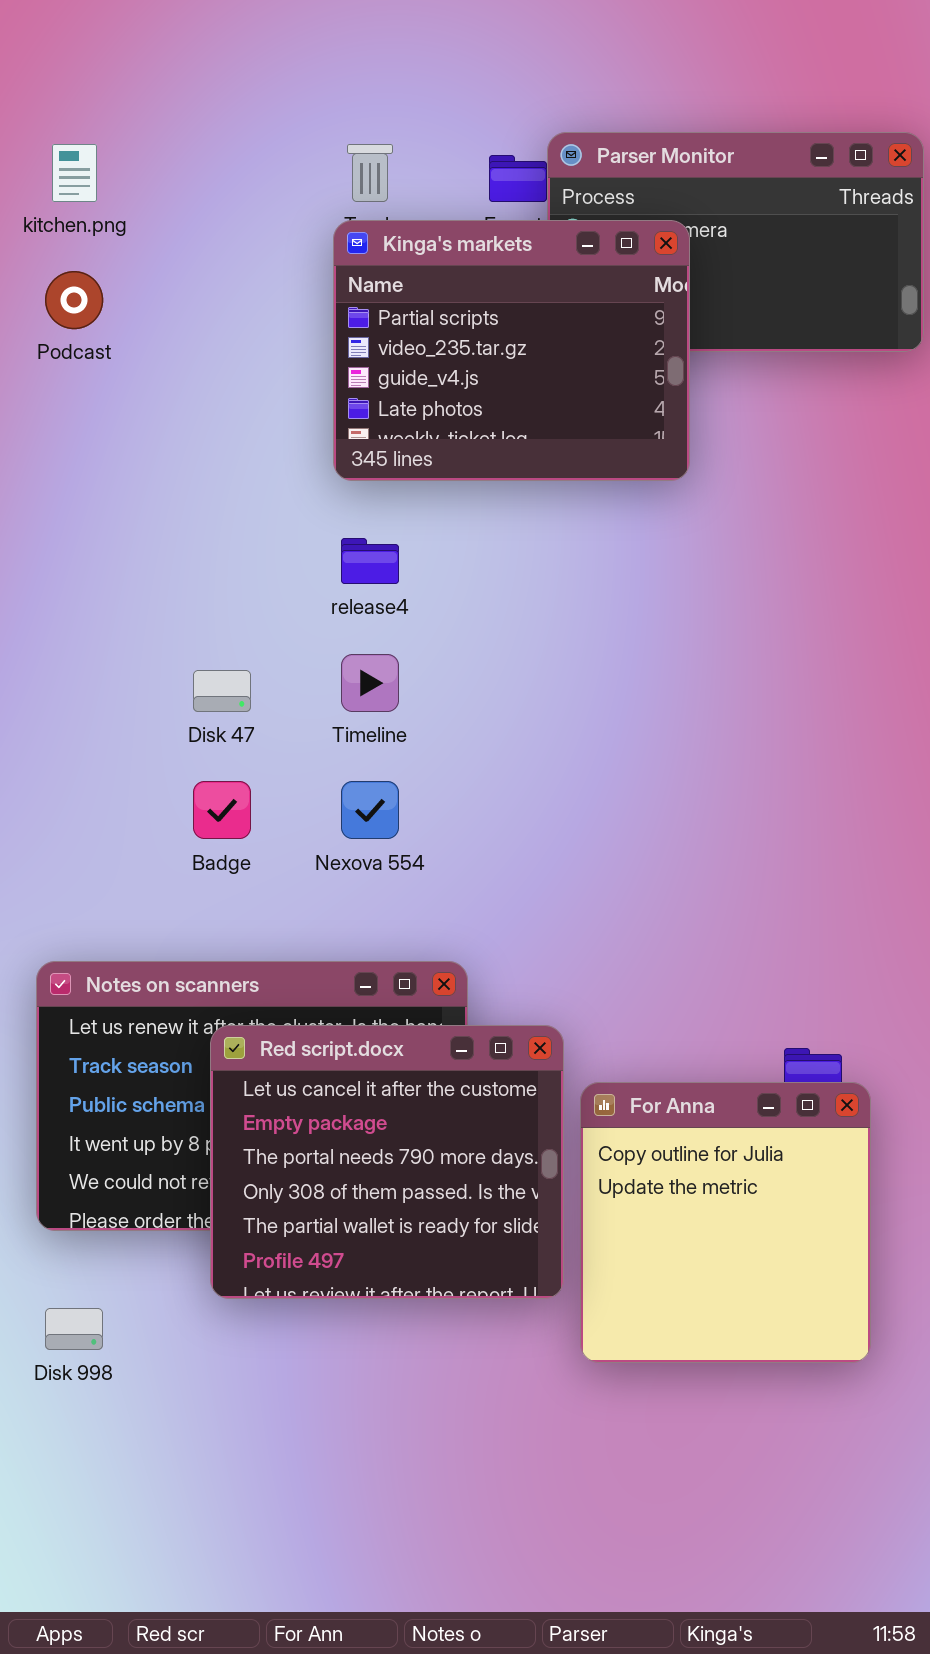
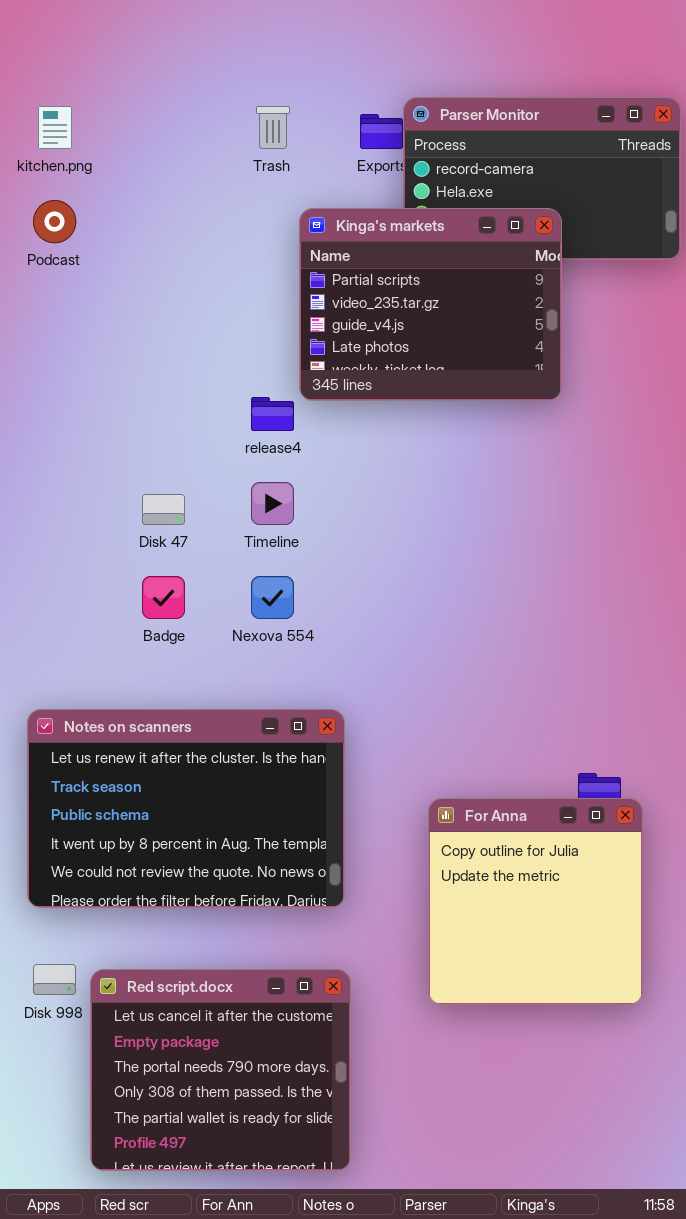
Kinga's markets: [333,220,690,481] -> [299,208,562,401], moved
Red script.docx: [210,1025,564,1299] -> [90,969,351,1171], moved

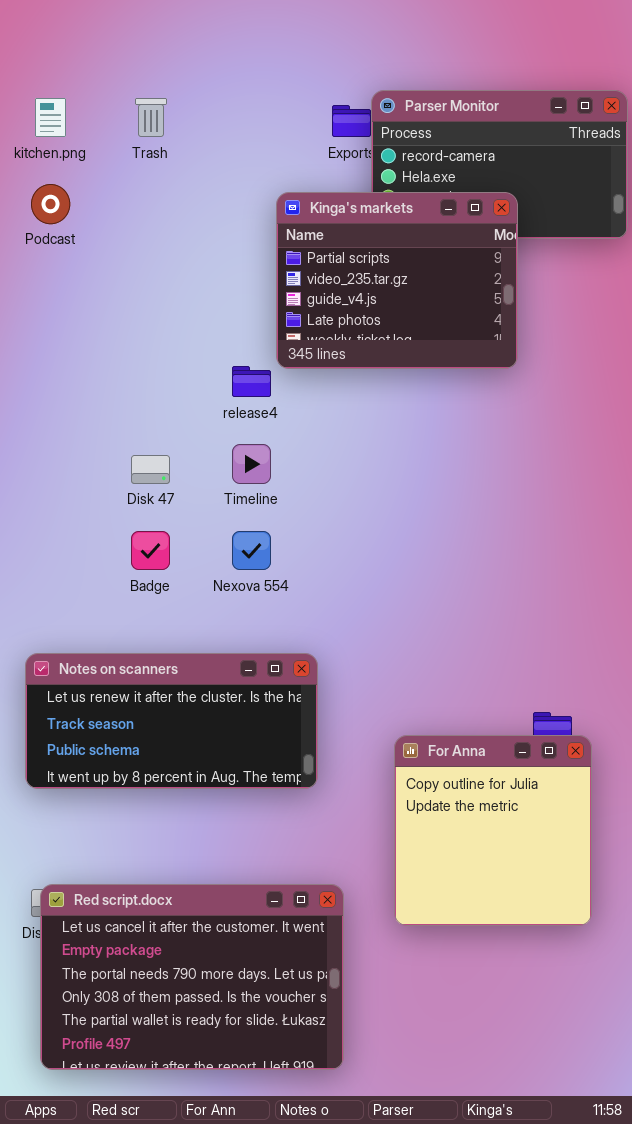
Trash: [256,106,290,149] -> [135,98,167,137], moved
Notes on scanners: [27,709,345,908] -> [25,653,318,789], resized
Red script.docx: [90,969,351,1171] -> [40,884,344,1070], moved, resized

